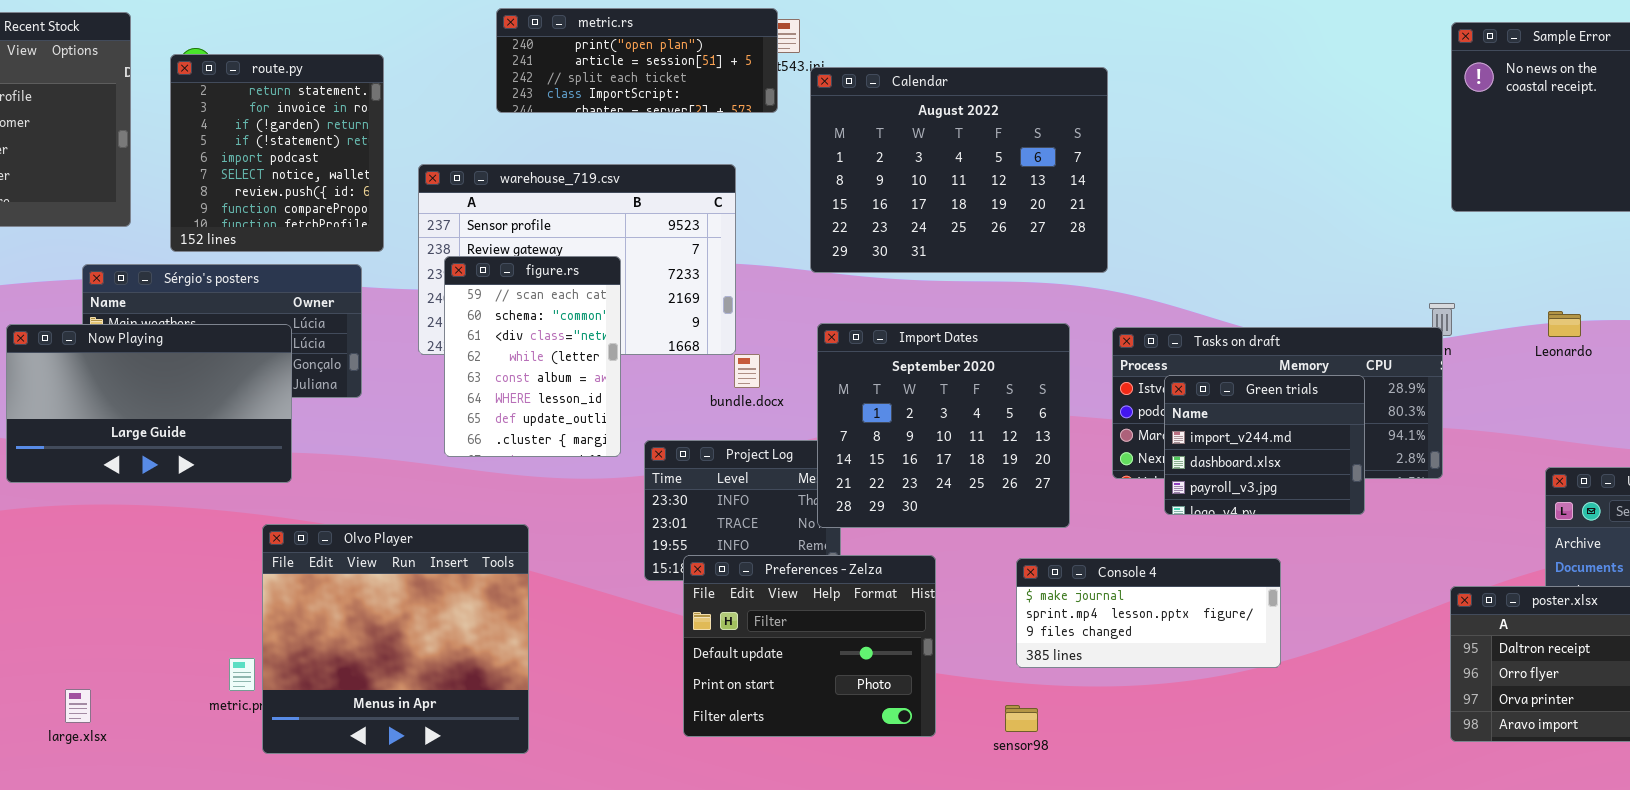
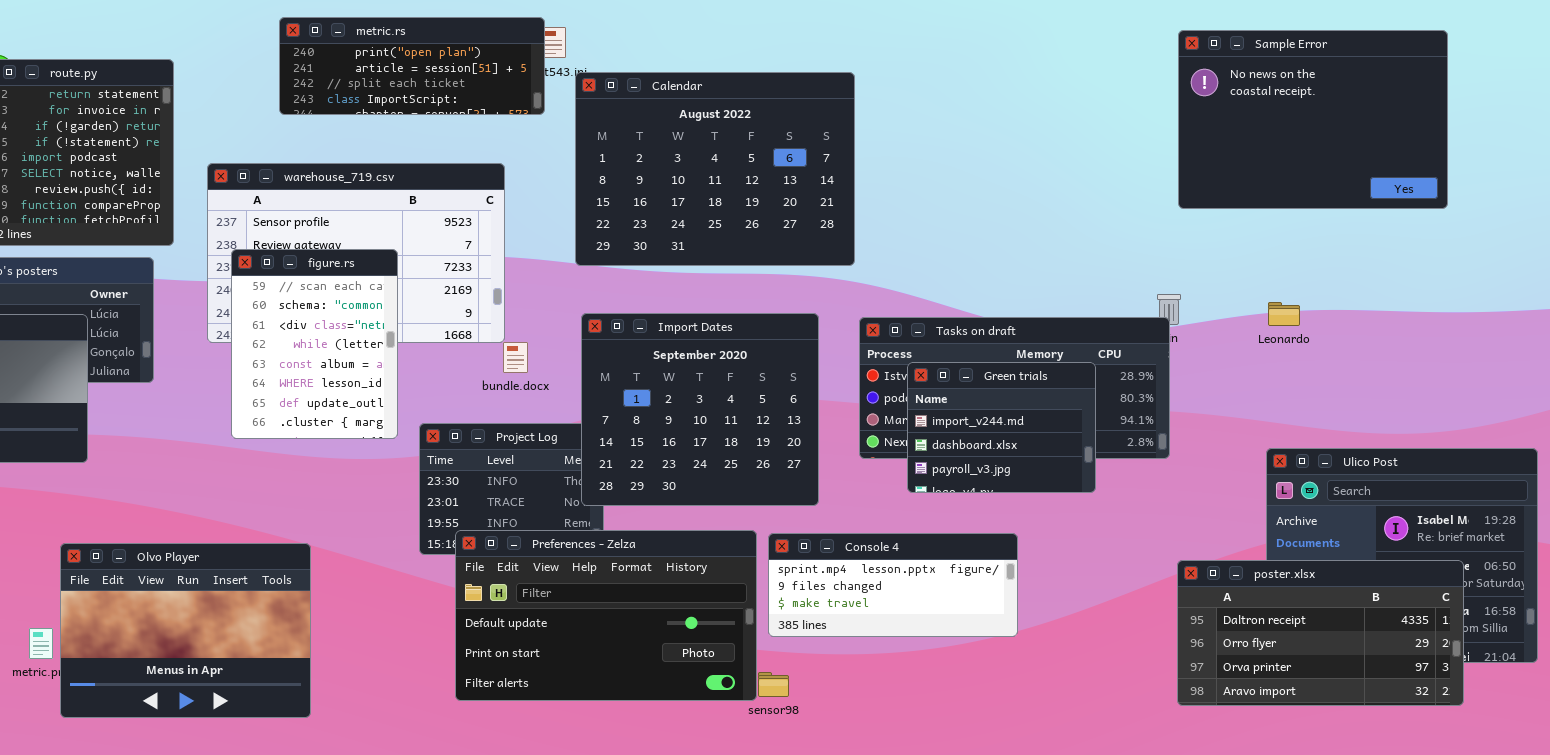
Olvo Player: [262,524,529,754] -> [60,543,311,718], resized
Preferences - Zelza: [683,555,936,737] -> [455,530,757,701], resized
Console 4: [1016,558,1281,668] -> [768,533,1018,637], scrolled down 1 row

